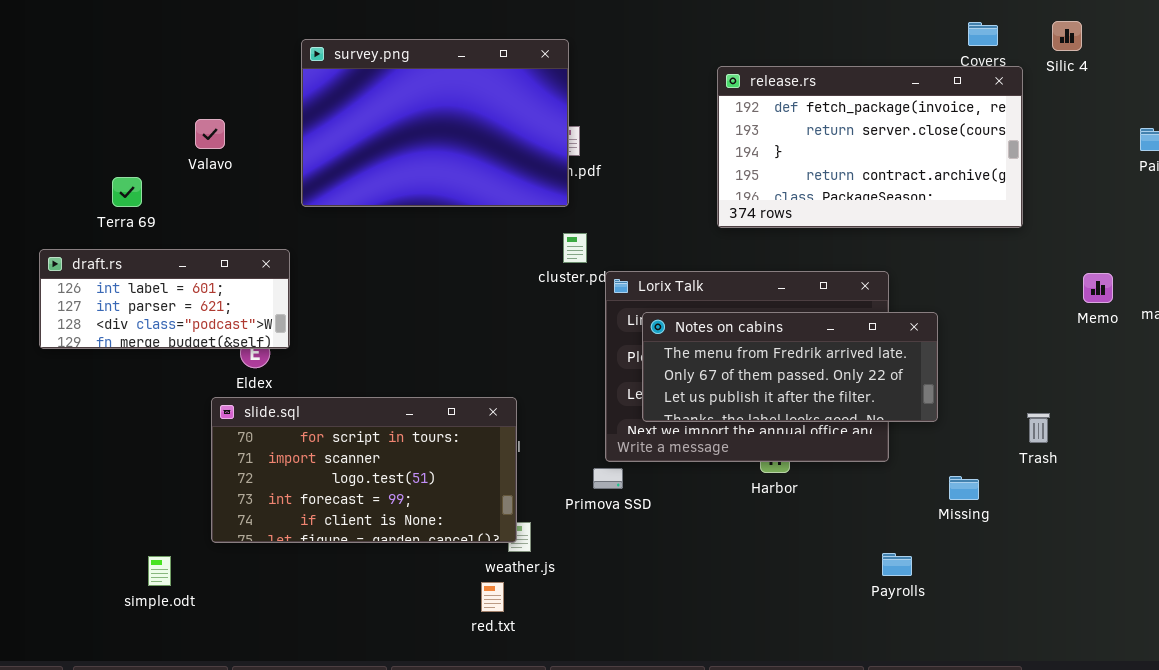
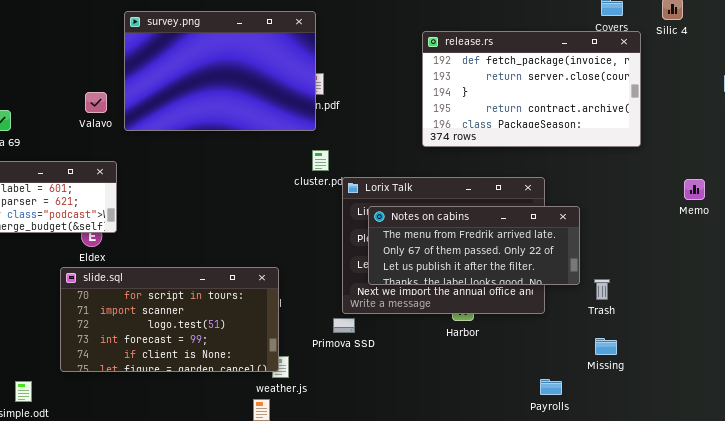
Valavo: [195,119,225,149] -> [85,92,107,113], moved
Trash: [1027,413,1050,443] -> [594,279,610,300], moved
Missing: [949,476,979,500] -> [595,338,617,355], moved

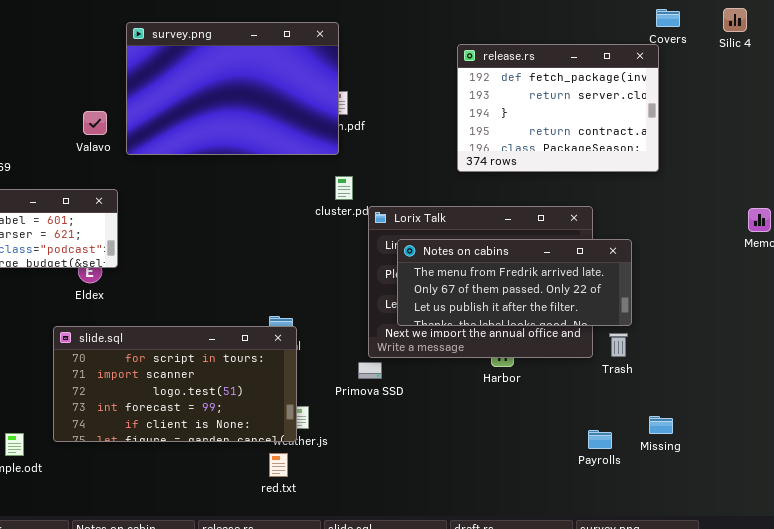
release.rs: [422,31,641,147] -> [457,44,659,172], resized
slide.sql: [60,267,279,372] -> [53,326,297,442], moved
Trash: [594,279,610,300] -> [609,333,628,357], moved
Missing: [595,338,617,355] -> [649,416,673,434], moved

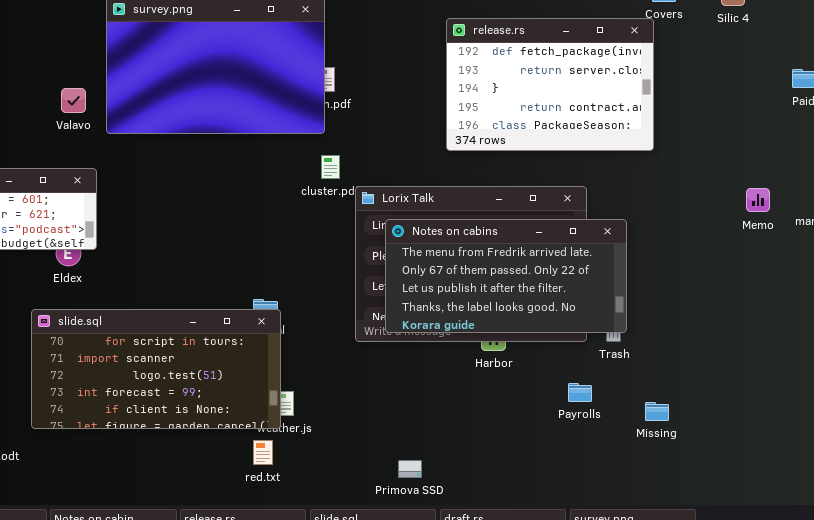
Notes on cabins: [397,239,632,326] -> [385,219,627,333], resized
Primova SSD: [358,362,382,379] -> [398,460,422,478], moved
Payrolls: [588,430,612,449] -> [568,383,592,402], moved

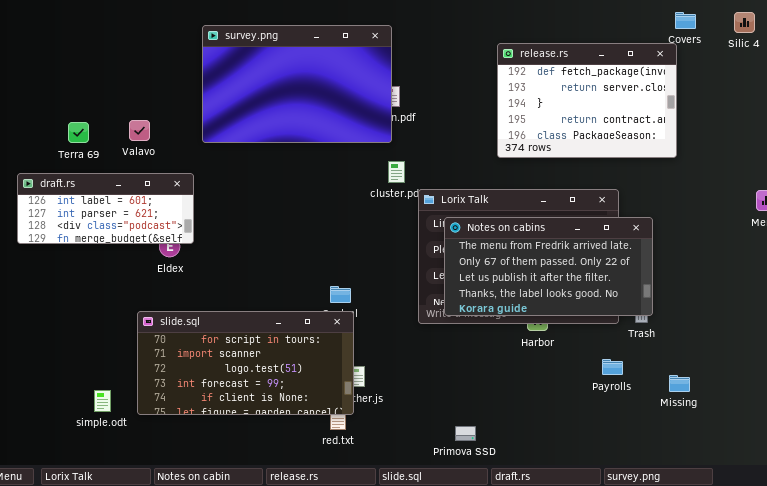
Valavo: [61,88,86,113] -> [129,120,150,141], moved
slide.sql: [31,309,281,429] -> [137,311,354,415], moved

